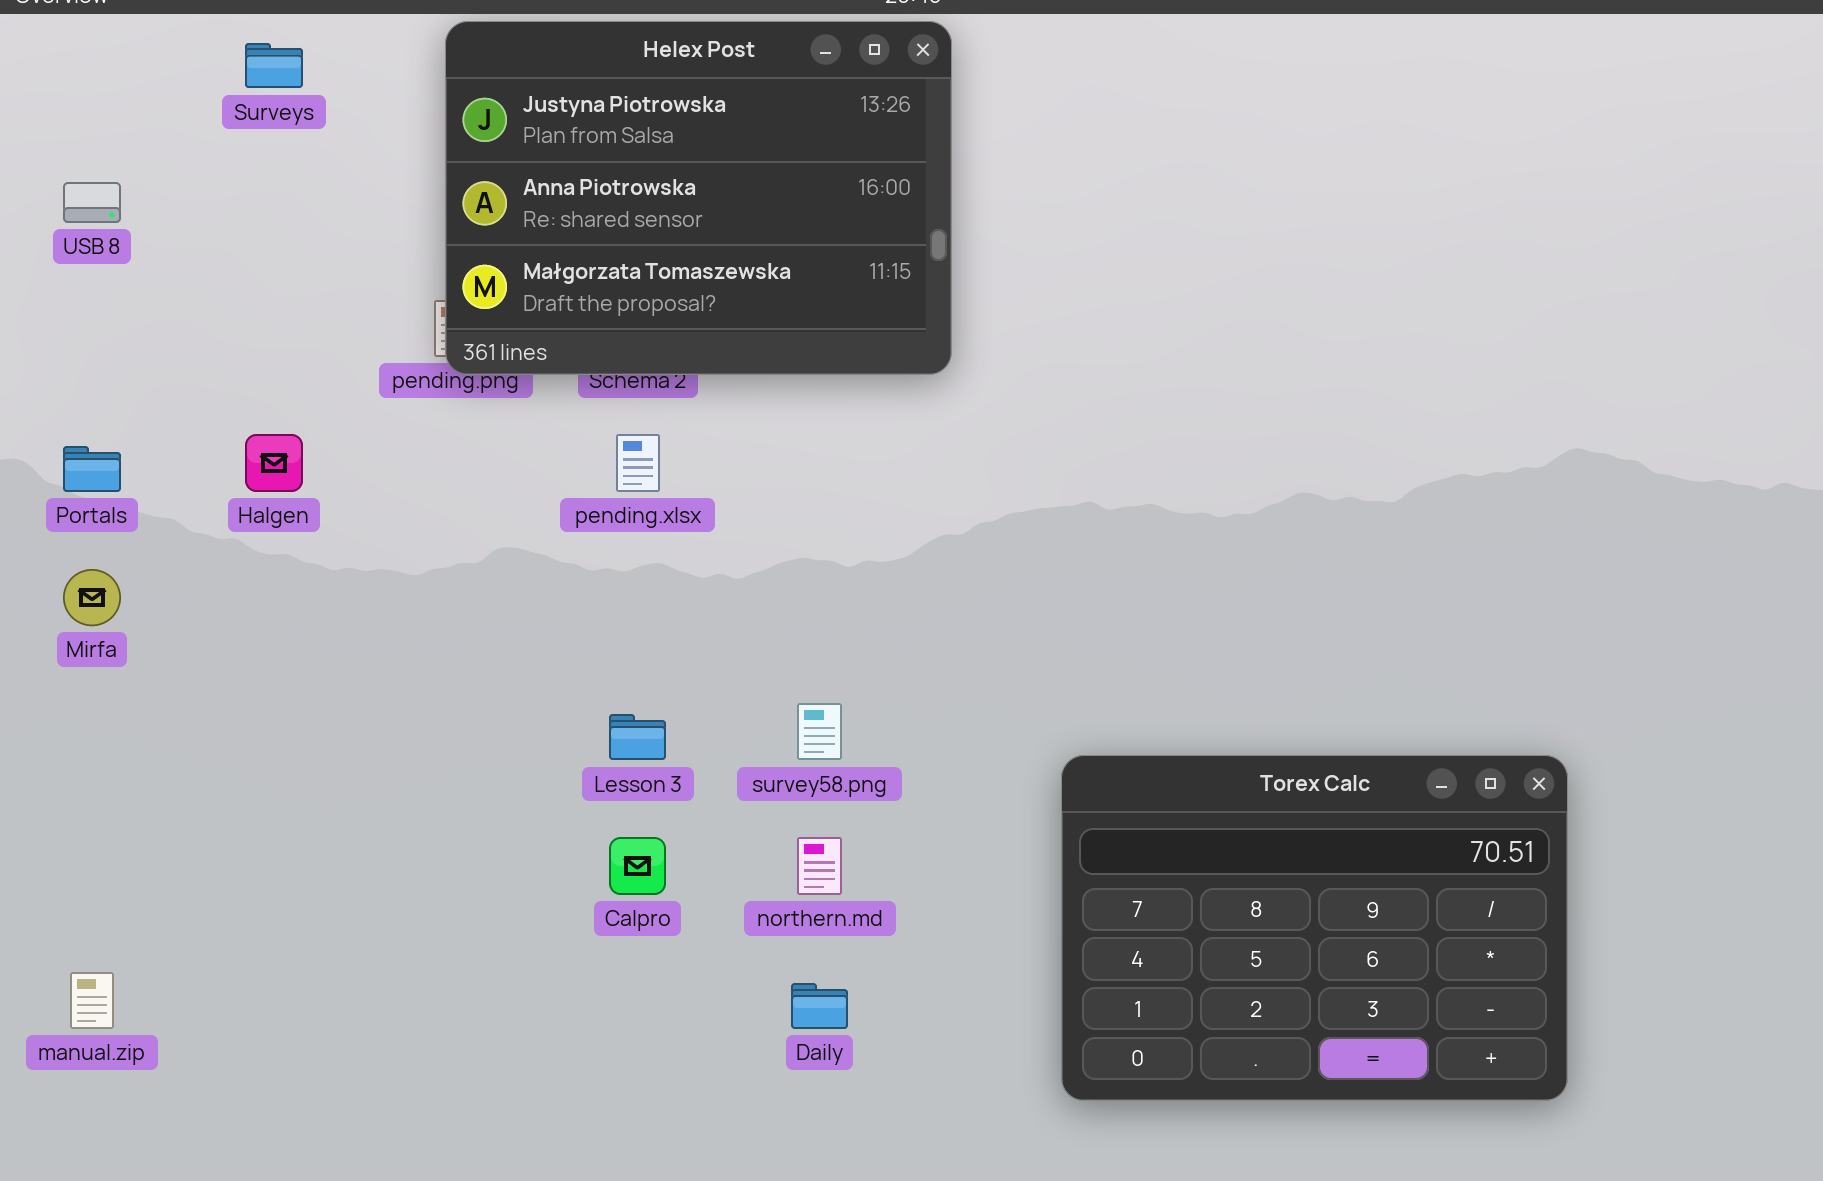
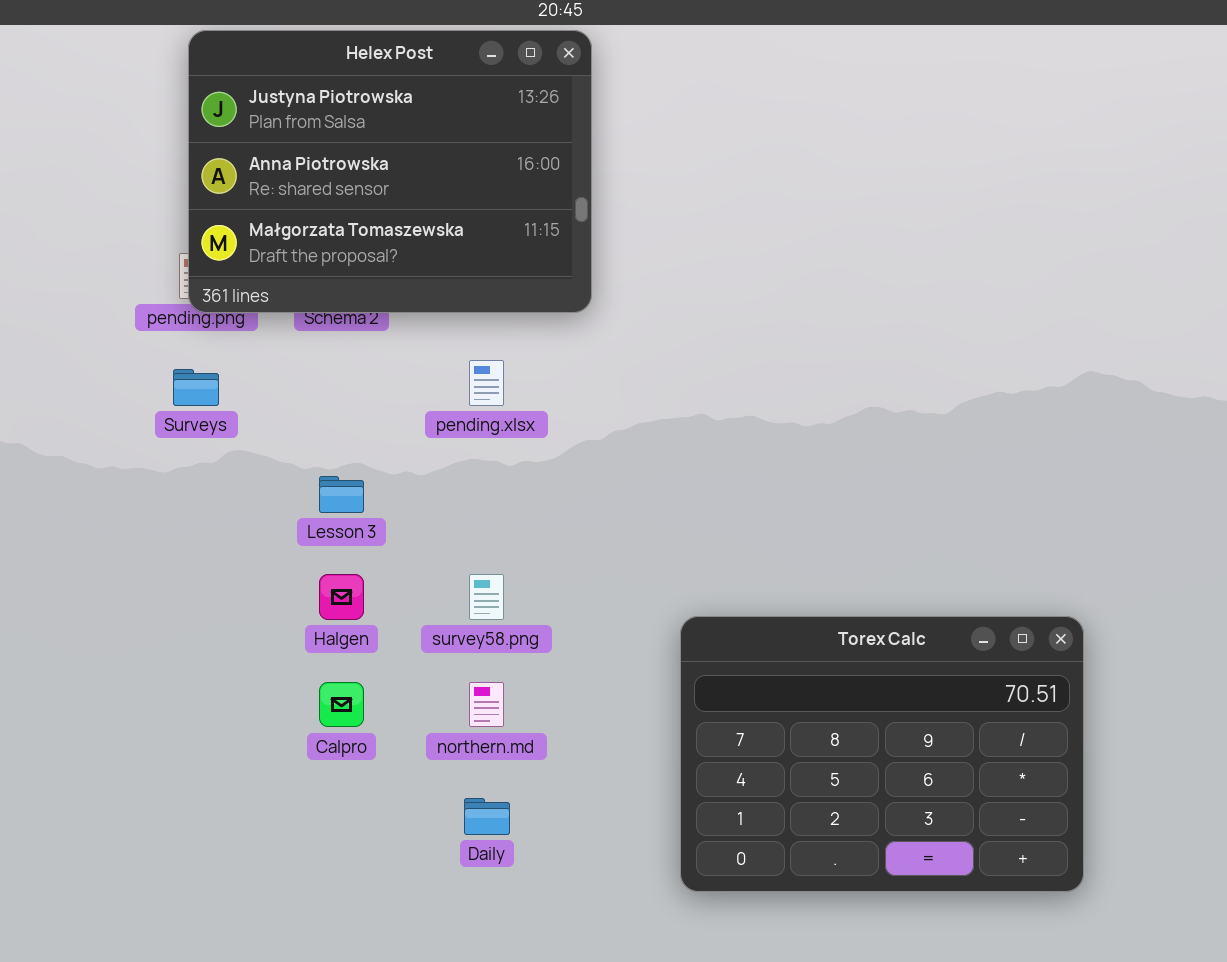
Surveys: [245,43,303,88] -> [173,369,219,406], moved
Halgen: [245,434,303,492] -> [319,574,364,620], moved
pending.xlsx: [616,434,660,492] -> [469,360,504,406], moved
Lesson 3: [609,714,666,760] -> [319,476,364,513], moved

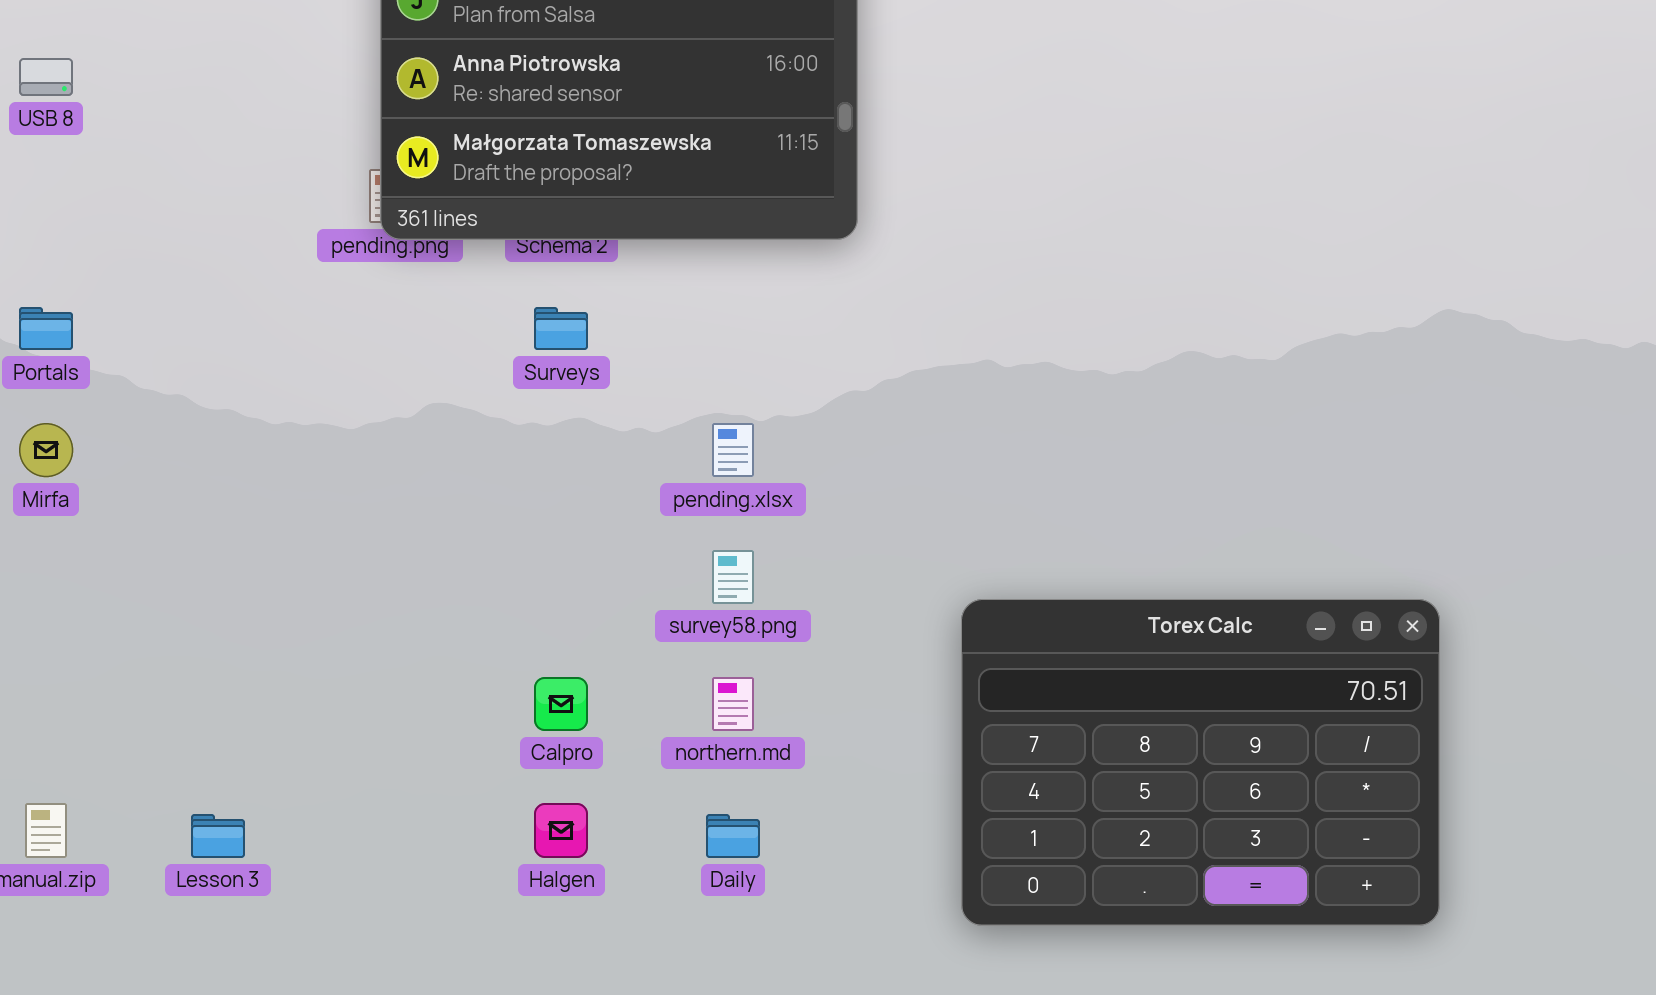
pending.xlsx: [469,360,504,406] -> [712,423,754,477], moved
Surveys: [173,369,219,406] -> [534,307,588,350], moved
Lesson 3: [319,476,364,513] -> [191,814,245,858], moved
Halgen: [319,574,364,620] -> [534,803,588,858], moved

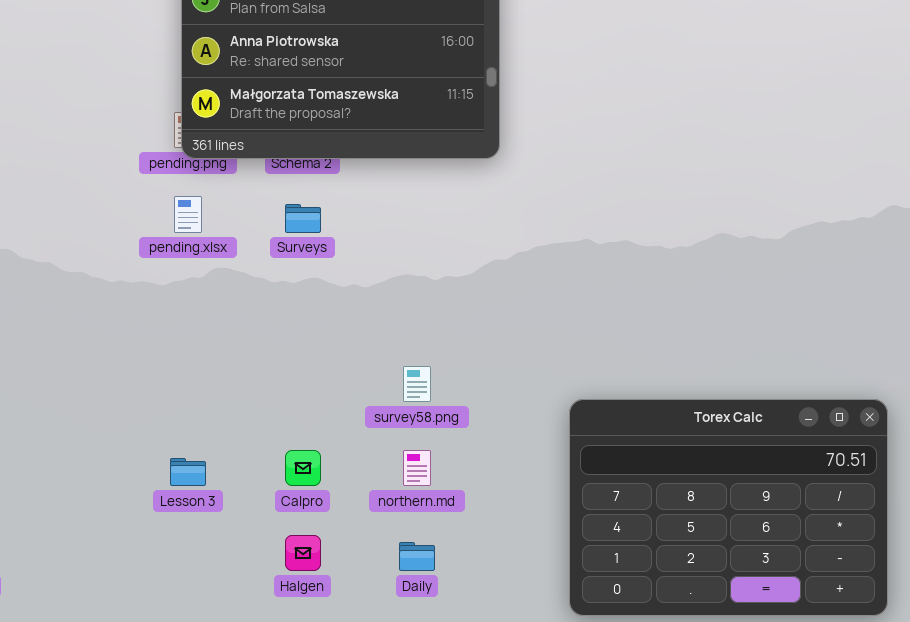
pending.xlsx: [712,423,754,477] -> [174,196,202,233], moved
Lesson 3: [191,814,245,858] -> [170,458,206,486], moved

